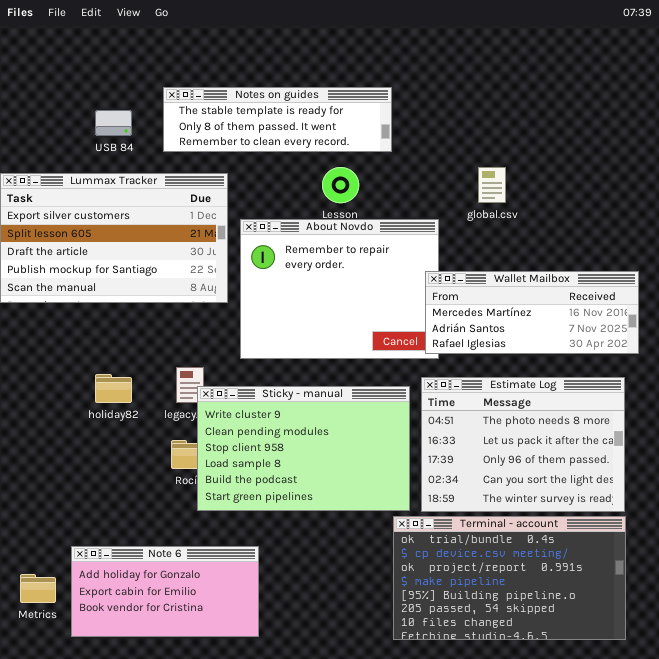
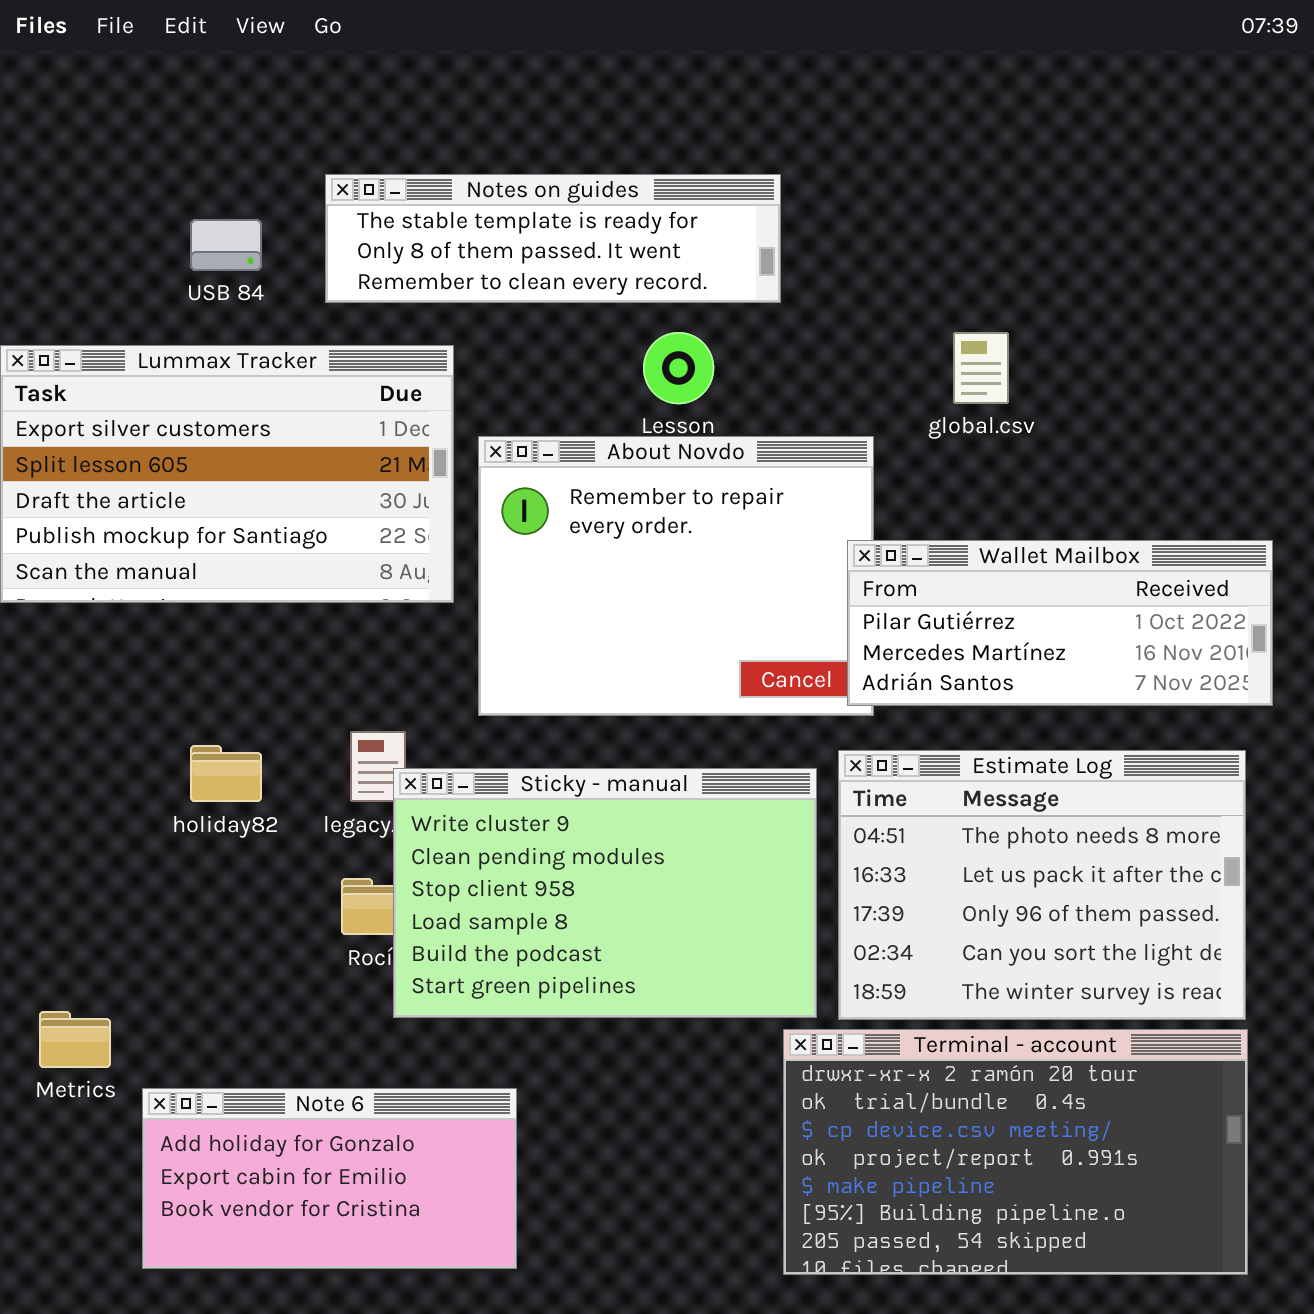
Wallet Mailbox: [425,271,639,354] -> [847,540,1273,706], scrolled up 1 row
Terminal - account: [393,516,626,640] -> [783,1029,1248,1275], scrolled up 1 row
Metrics: [20,574,56,603] -> [39,1011,111,1068], moved

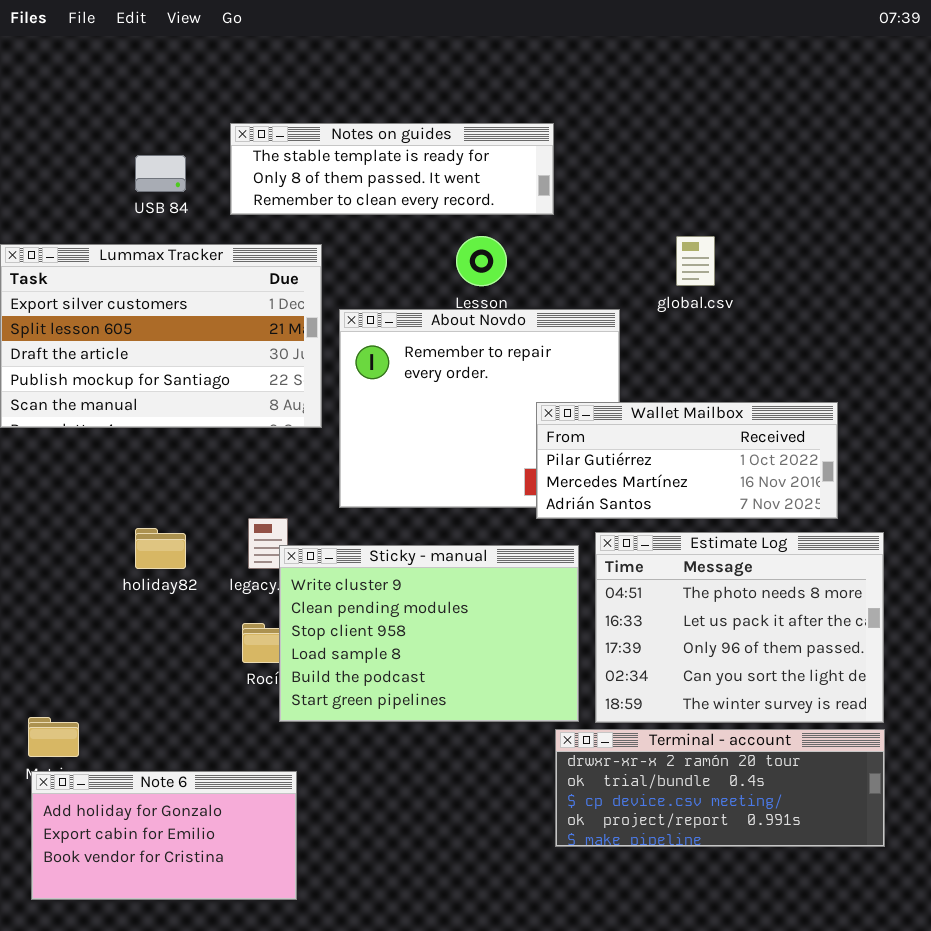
Wallet Mailbox: [847,540,1273,706] -> [536,402,838,519], moved
Terminal - account: [783,1029,1248,1275] -> [555,729,885,847], resized
Note 6: [142,1088,517,1269] -> [31,771,297,900], moved

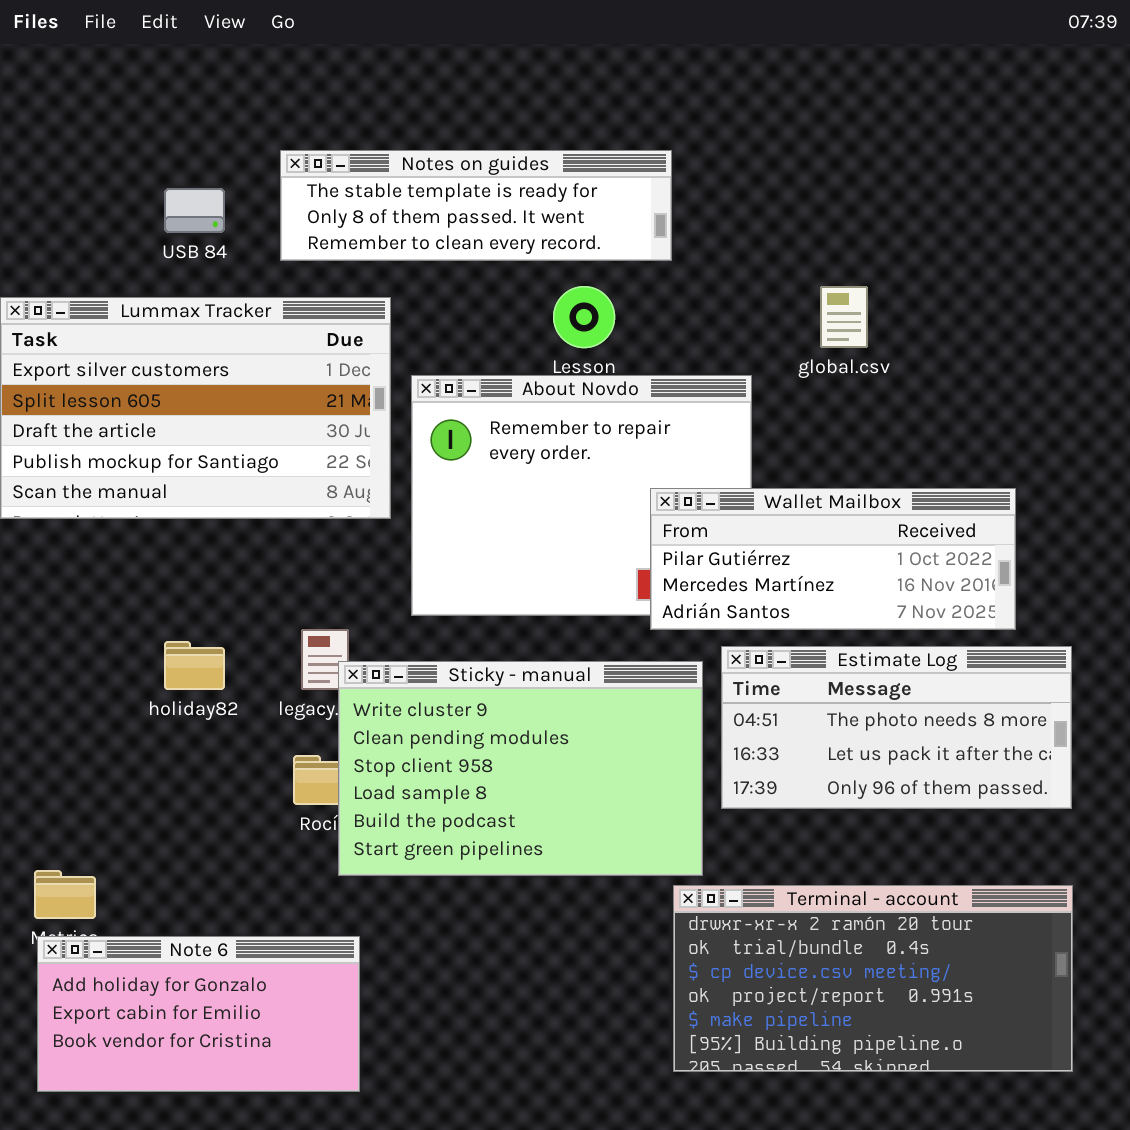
Estimate Log: [595,532,884,723] -> [721,646,1072,809], resized
Terminal - account: [555,729,885,847] -> [673,885,1073,1072], resized

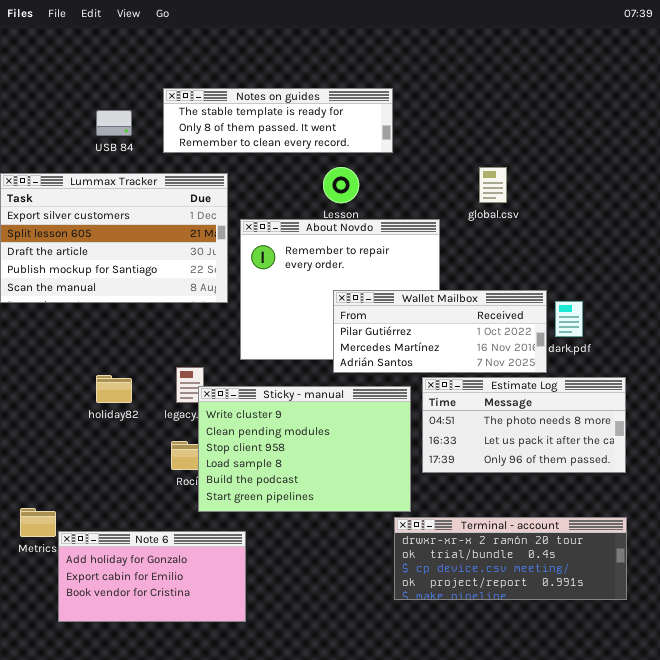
Wallet Mailbox: [650,488,1016,630] -> [333,290,547,373], moved
Terminal - account: [673,885,1073,1072] -> [394,517,627,600], resized
Note 6: [37,936,360,1092] -> [58,531,246,622], moved

